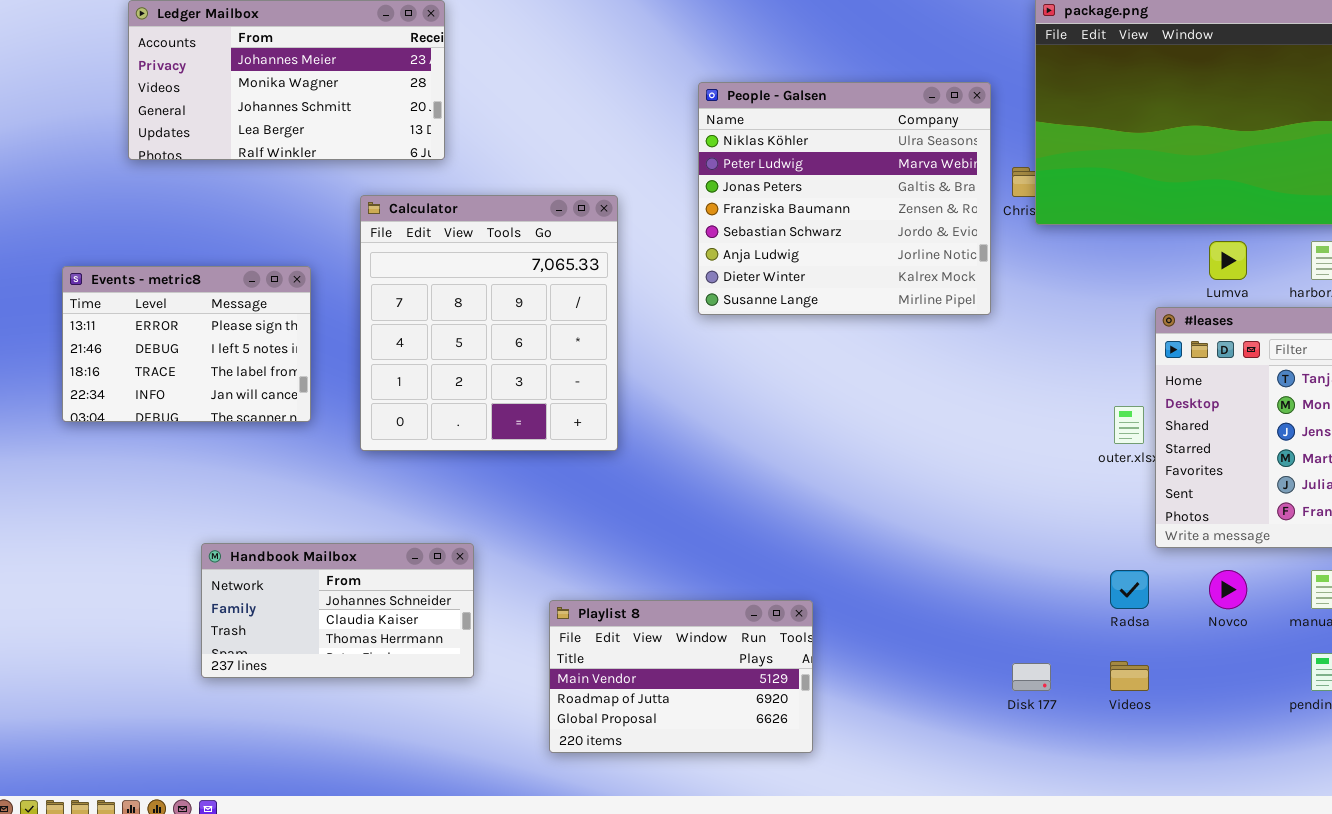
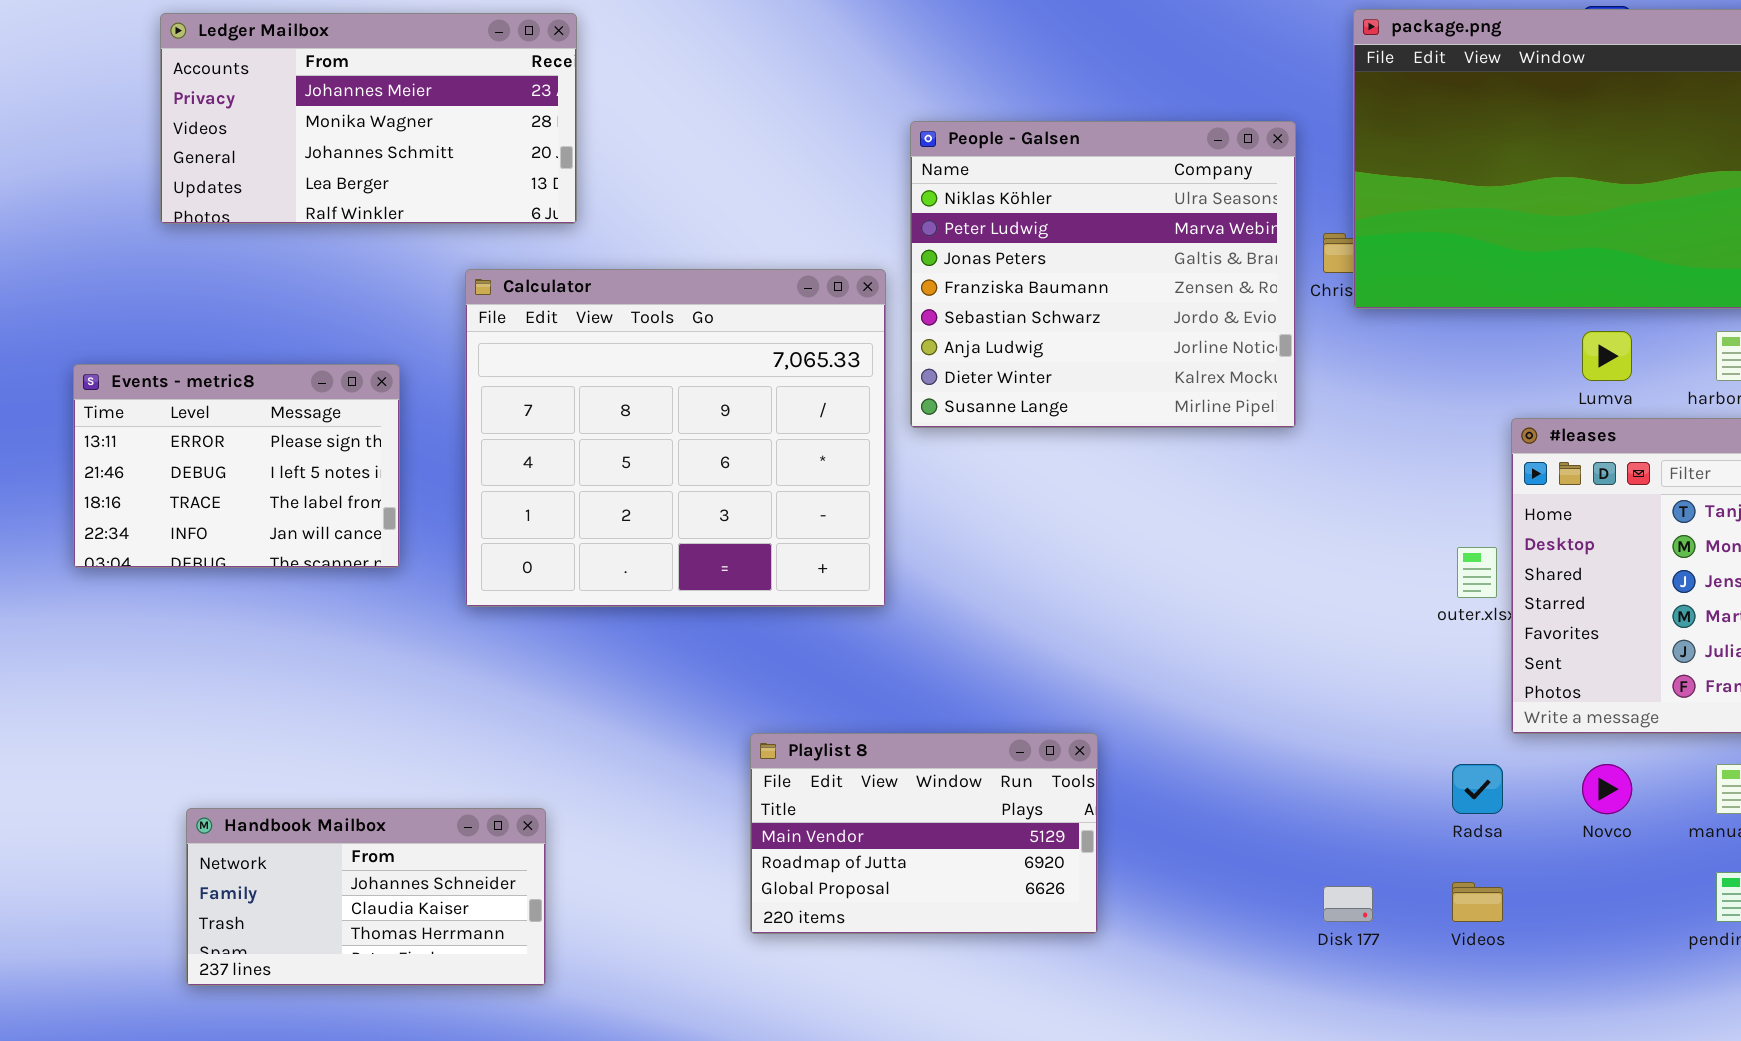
Calculator: [360,195,618,451] -> [465,269,886,607], resized
Handbook Mailbox: [201,543,474,678] -> [186,808,546,986], moved
Playlist 8: [549,600,813,753] -> [750,733,1098,934], moved

